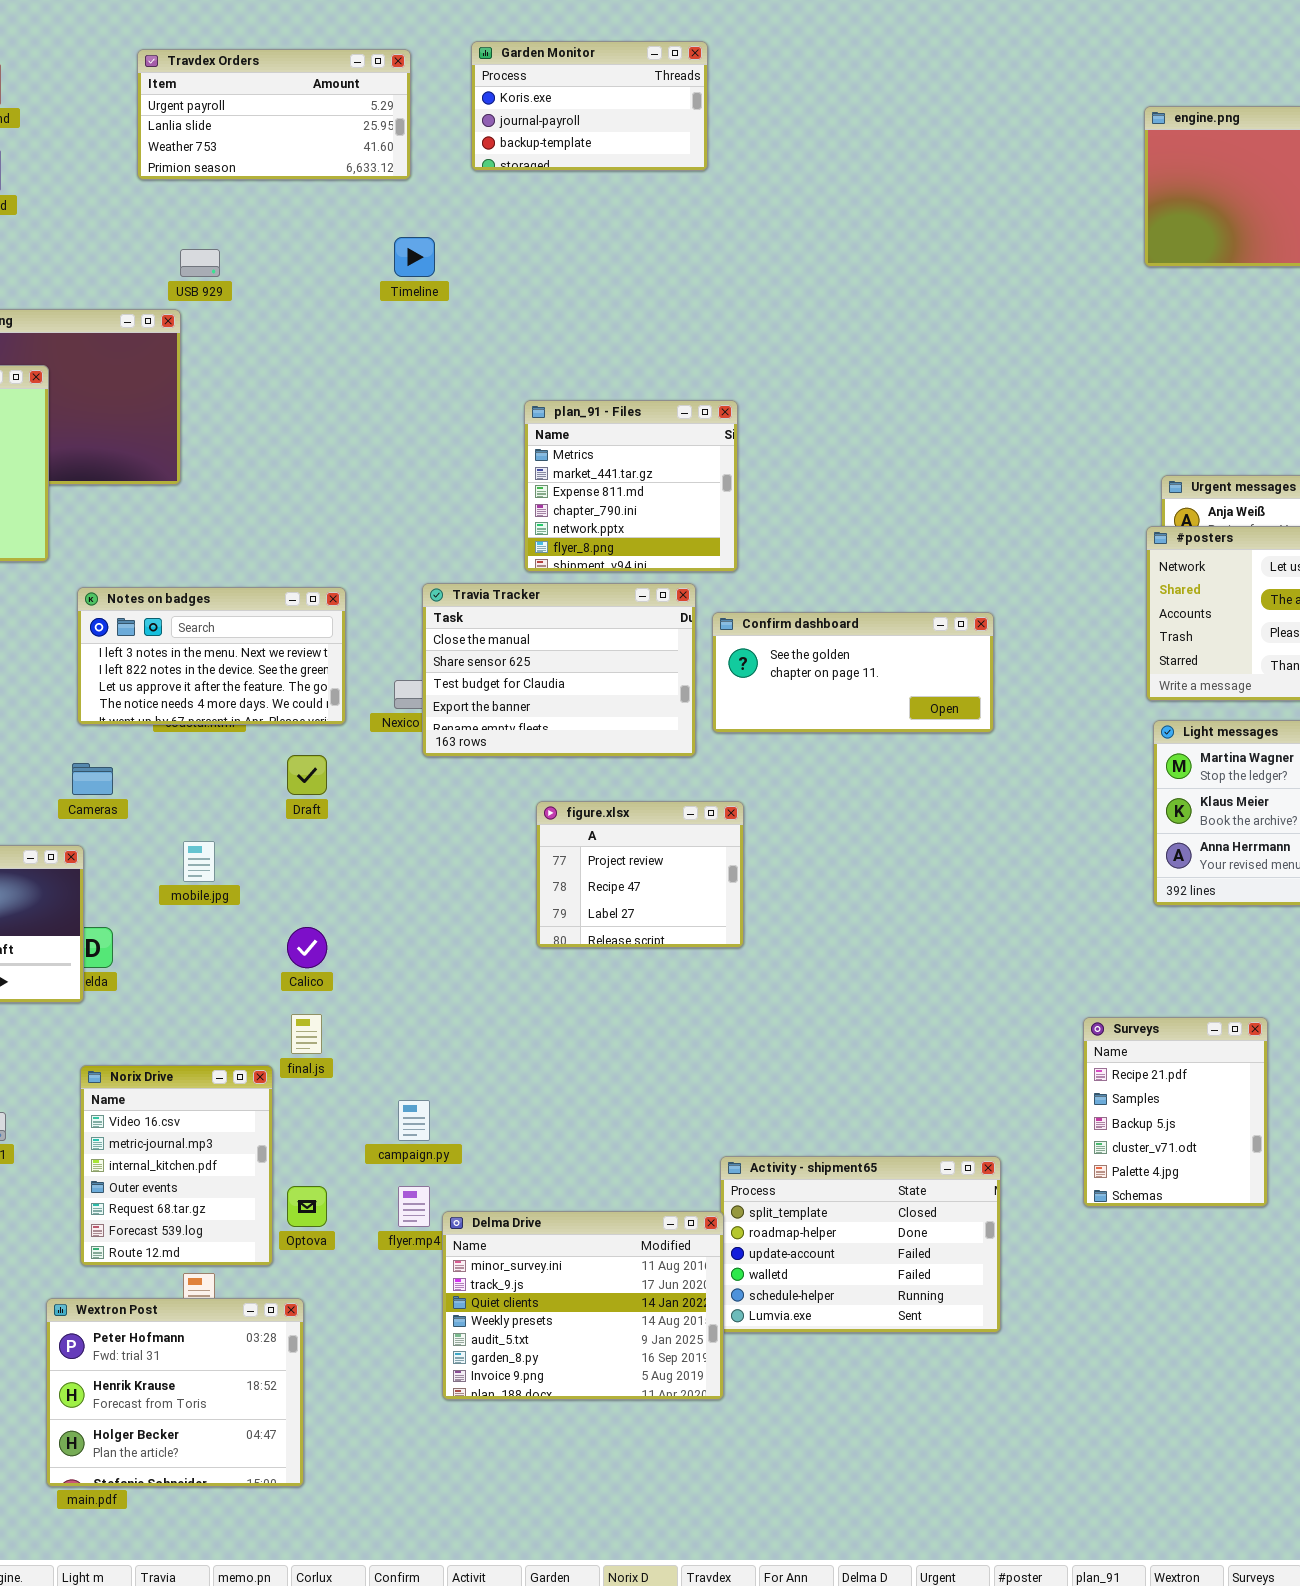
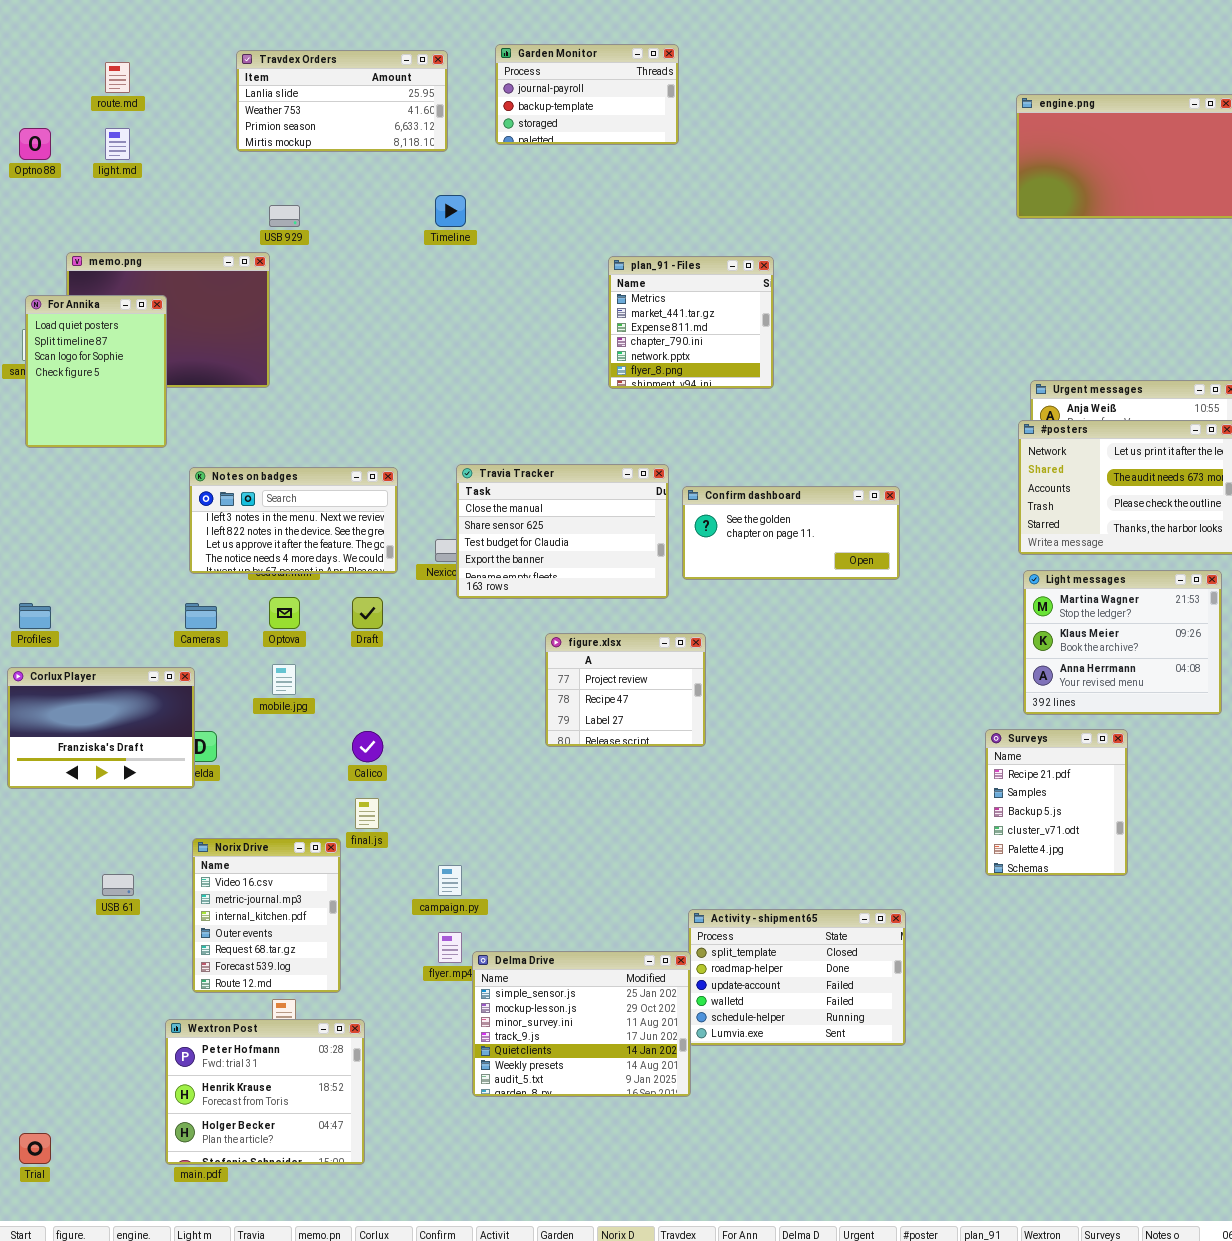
Garden Monitor: [471,41,708,171] -> [495,44,679,145], scrolled down 1 row
Travdex Orders: [137,49,411,180] -> [236,50,448,152], scrolled down 1 row
plan_91 - Files: [524,400,738,572] -> [608,256,774,389], moved
Surveys: [1083,1017,1268,1207] -> [985,729,1128,876], moved
Optova: [287,1186,327,1227] -> [269,597,300,629], moved
Delma Drive: [442,1211,724,1400] -> [472,951,691,1097], scrolled up 2 rows

